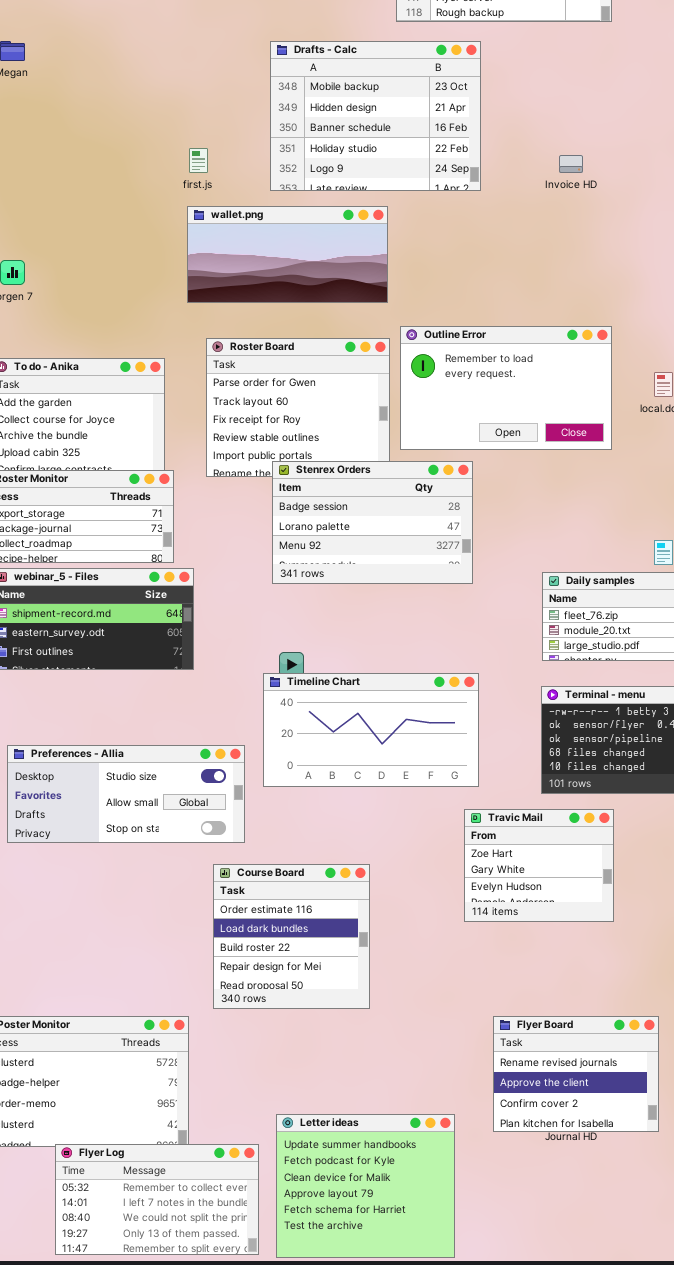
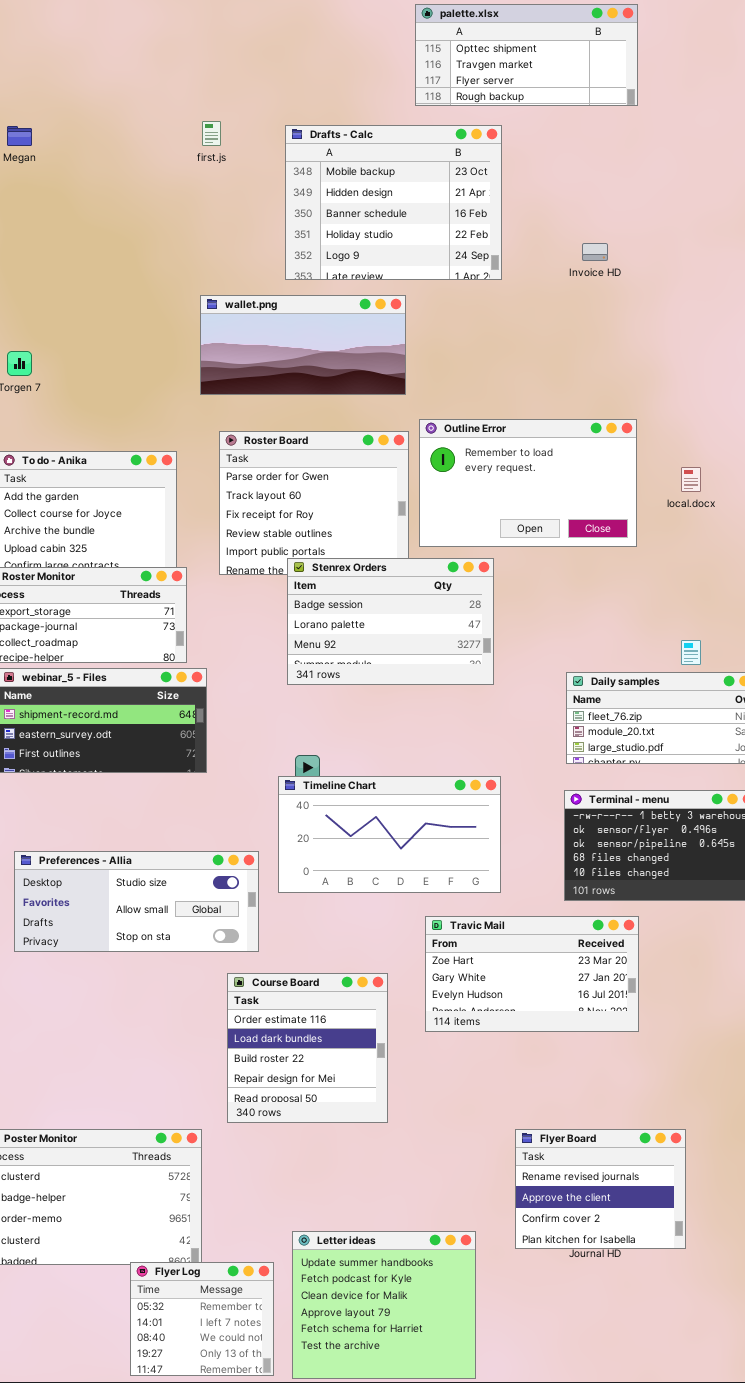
first.js: [189,148,208,173] -> [202,121,221,146], moved
Travic Mail: [464,809,614,922] -> [425,916,639,1032], resized
Flyer Log: [55,1144,259,1255] -> [130,1262,274,1376], resized

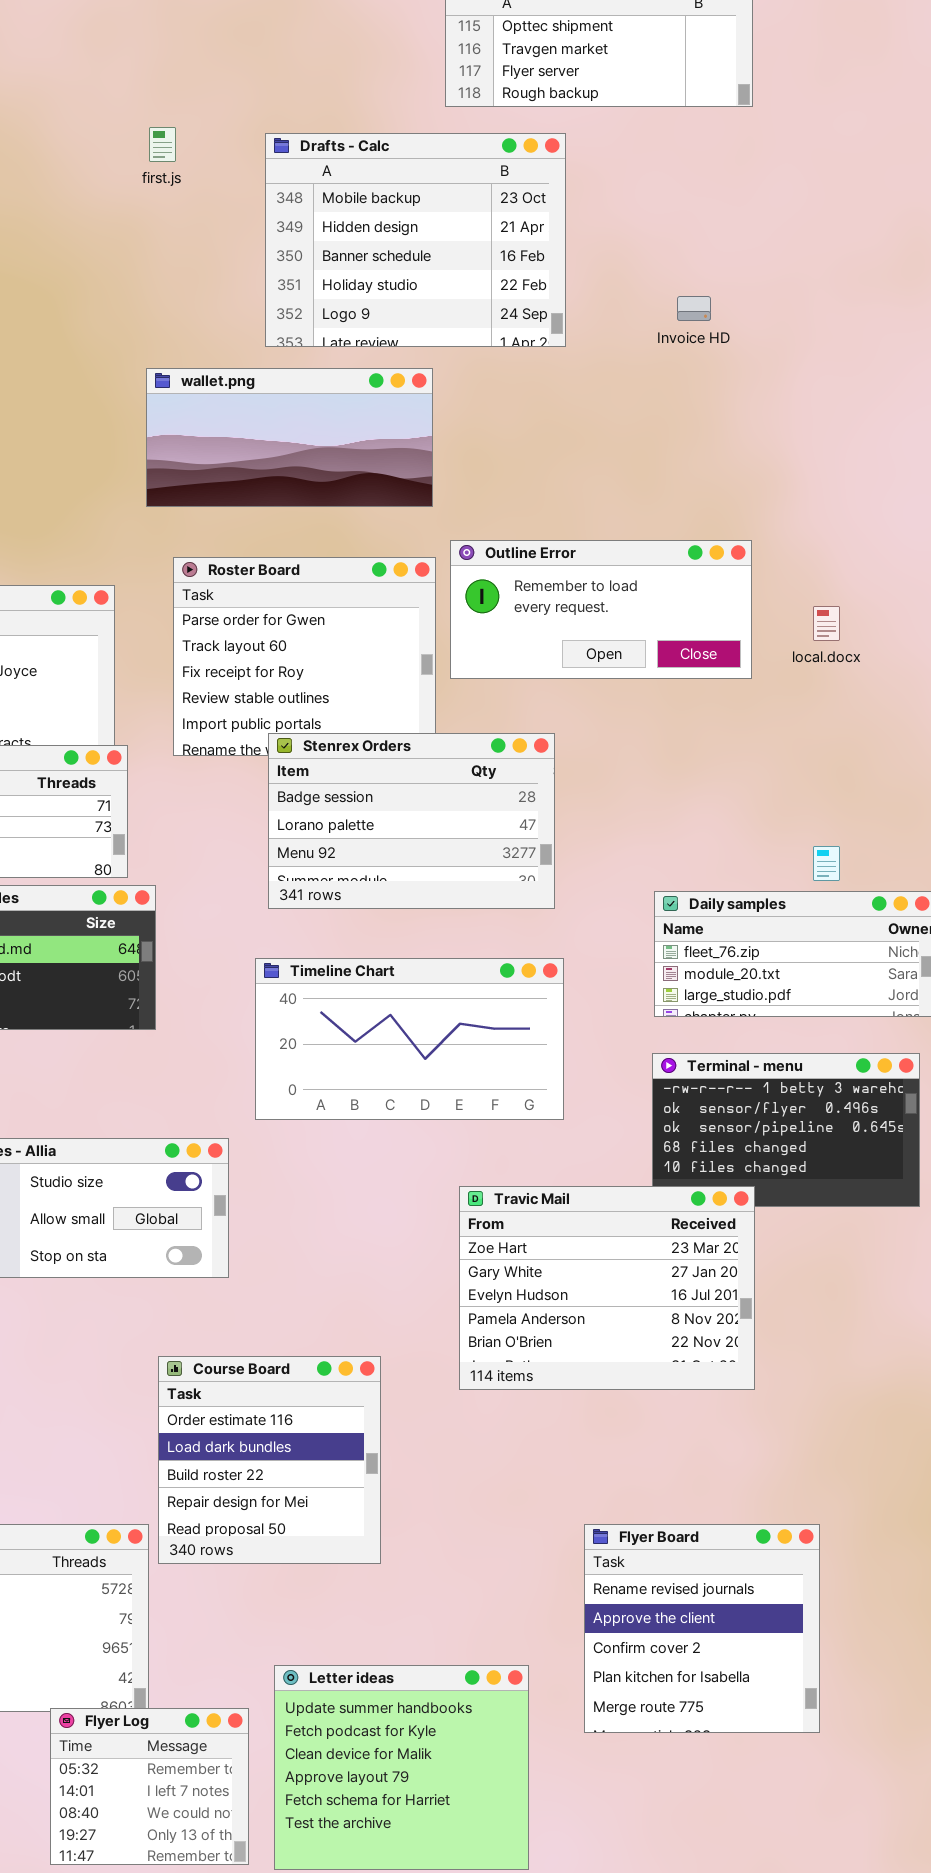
Outline Error: [419,419,637,547] -> [450,540,752,679], resized
Timeline Chart: [278,776,501,893] -> [255,958,564,1120], moved
Travic Mail: [425,916,639,1032] -> [459,1186,755,1390], resized
Course Board: [227,973,388,1123] -> [158,1356,381,1564], moved
Flyer Board: [515,1129,686,1249] -> [584,1524,820,1733], resized

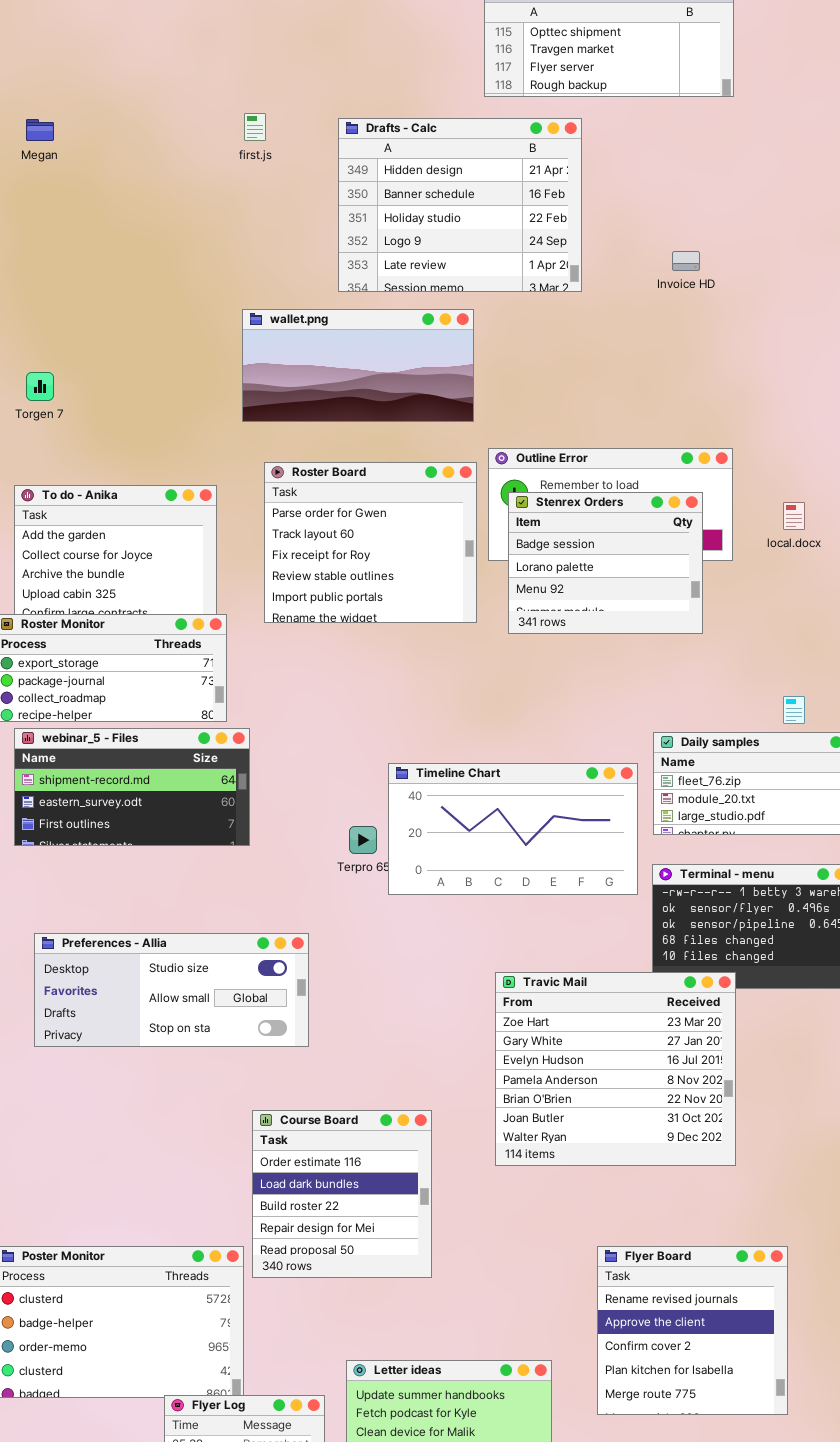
Drafts - Calc: [265,133,566,347] -> [338,118,582,292], scrolled down 1 row
Stenrex Orders: [268,733,555,909] -> [508,492,703,634], moved, resized
Timeline Chart: [255,958,564,1120] -> [388,763,638,895], moved
Travic Mail: [459,1186,755,1390] -> [495,972,736,1166], resized

